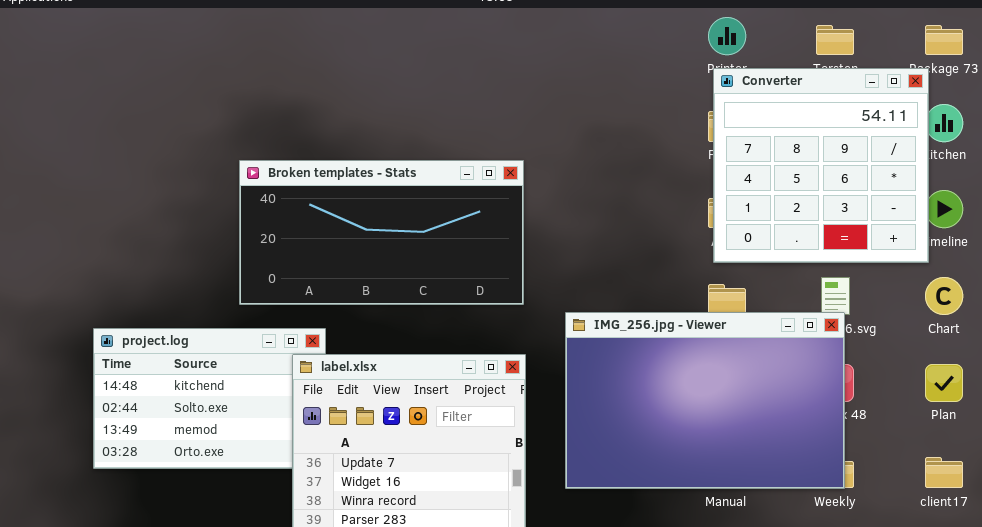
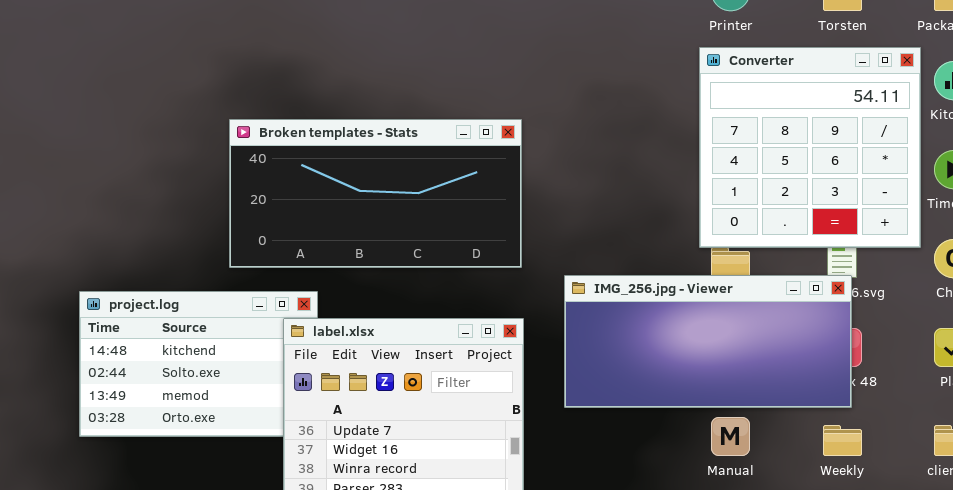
Converter: [713,68,929,263] -> [699,47,921,248], moved
IMG_256.jpg - Viewer: [565,312,845,489] -> [564,275,852,408], resized

